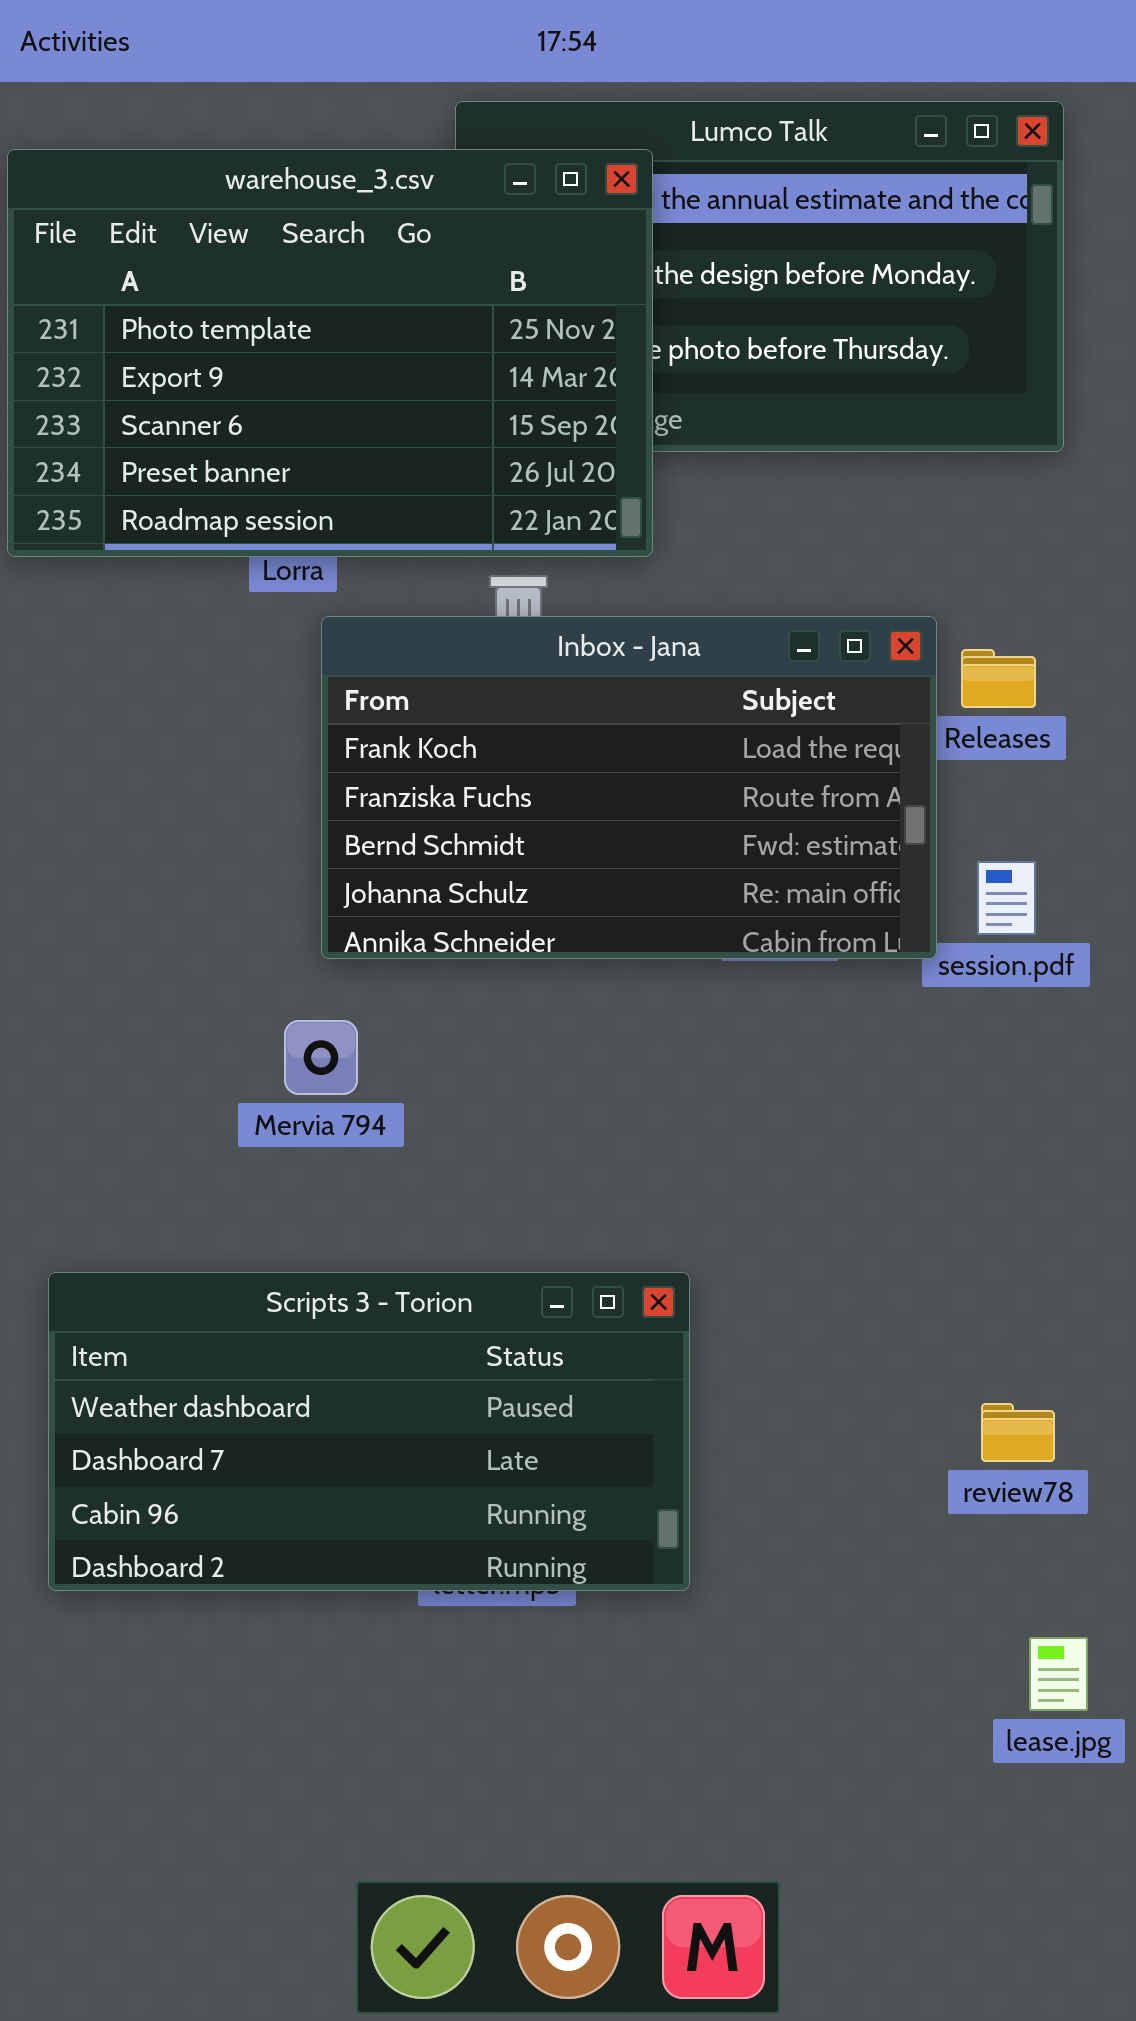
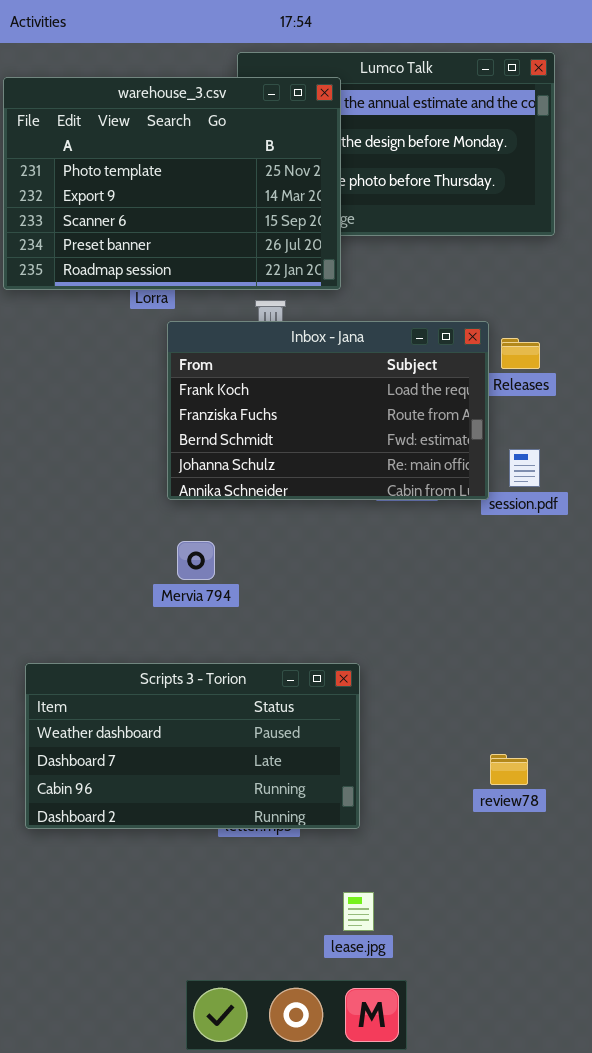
Mervia 794: [284,1020,358,1095] -> [177,541,215,580], moved
review78: [981,1403,1055,1462] -> [490,754,528,785], moved
lease.jpg: [1029,1637,1088,1711] -> [343,892,374,931], moved

